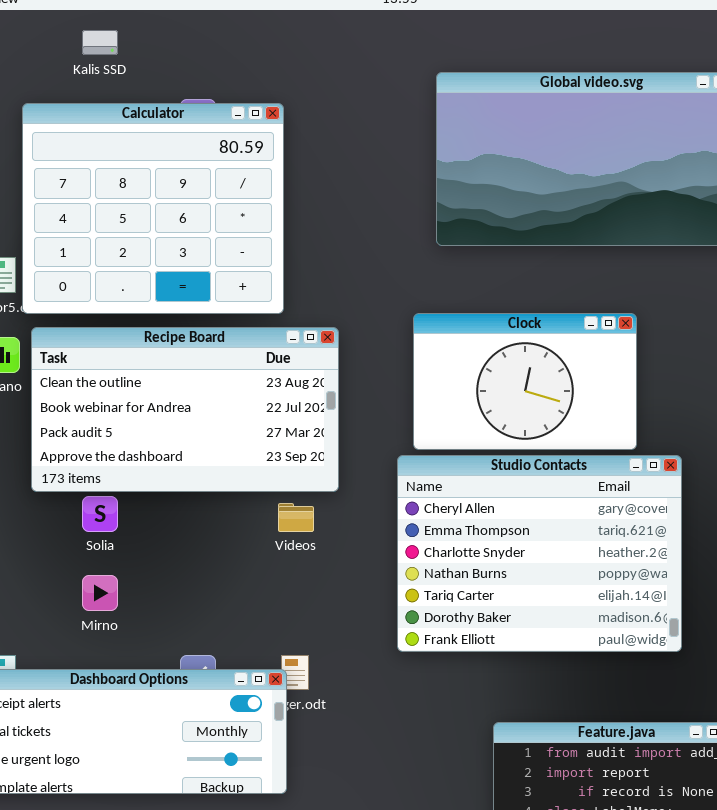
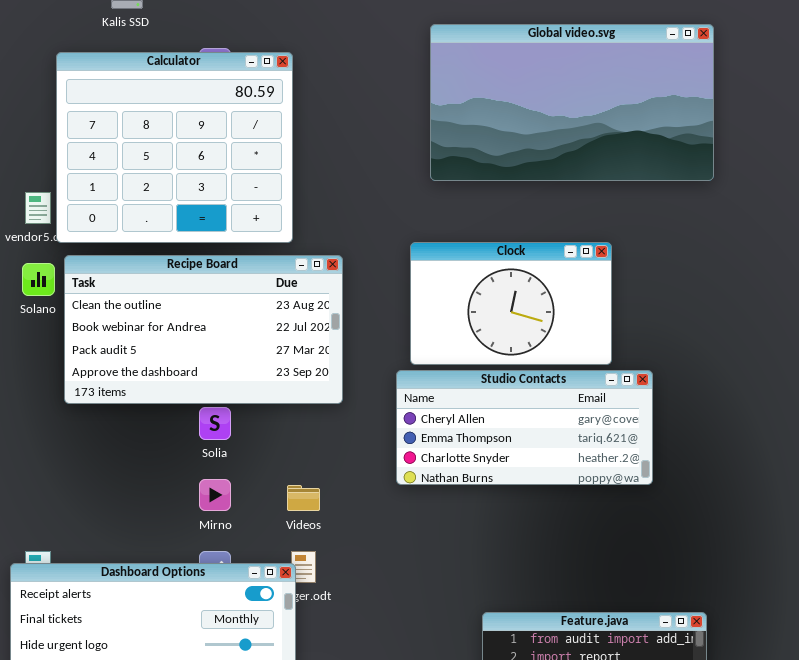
Studio Contacts: [397,455,682,652] -> [396,370,653,485], resized
Solia: [82,496,118,532] -> [199,407,231,440], moved
Videos: [278,503,314,532] -> [287,485,320,511], moved
Mirno: [82,575,118,611] -> [199,479,231,511], moved

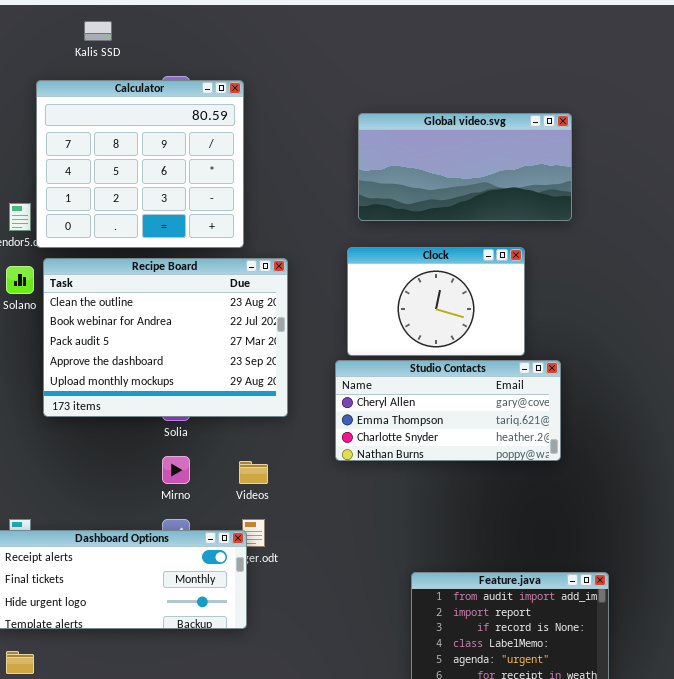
Global video.svg: [430,24,714,181] -> [358,113,572,221], moved, resized
Recipe Board: [64,255,343,404] -> [43,258,288,417], resized

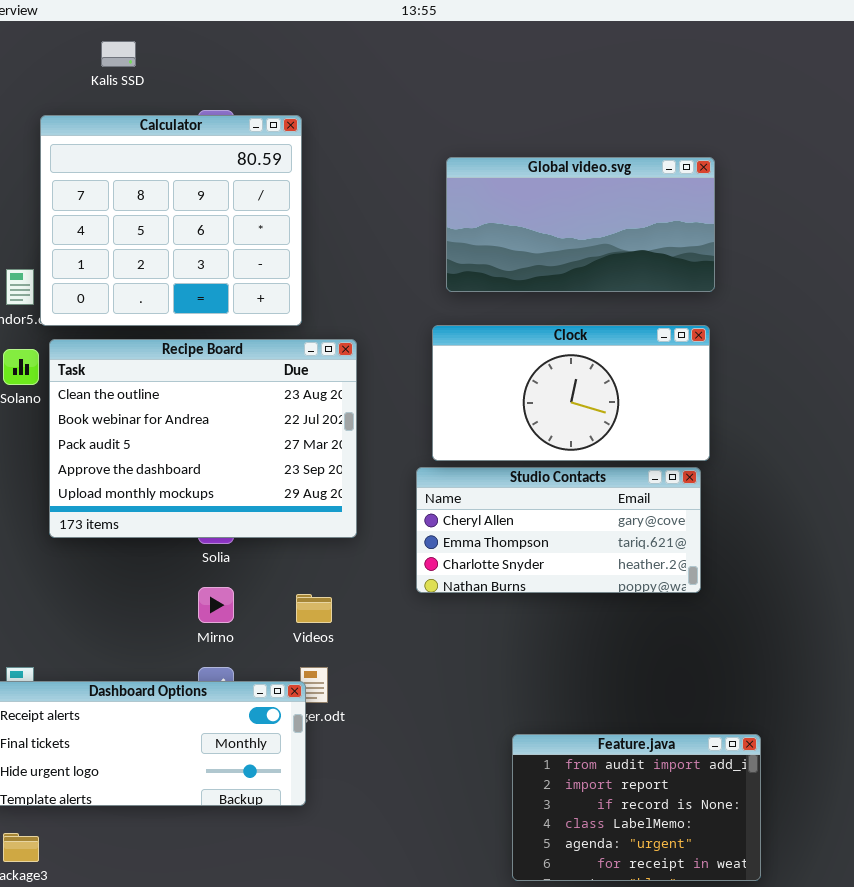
Clock: [347,247,525,356] -> [432,325,710,461], resized

